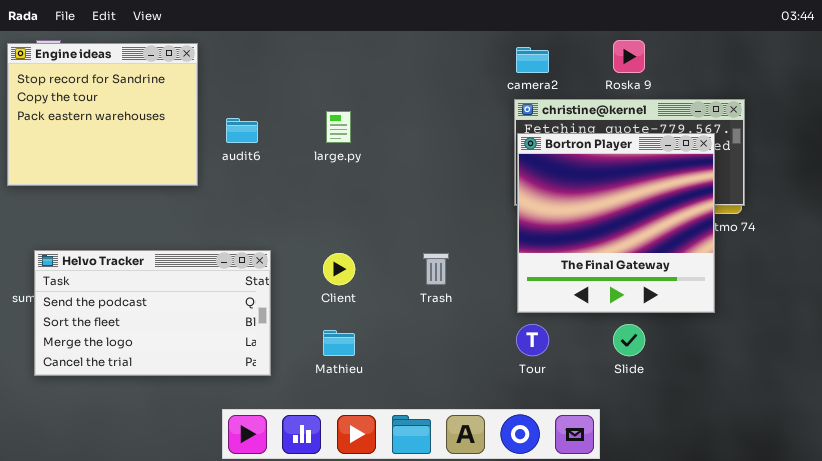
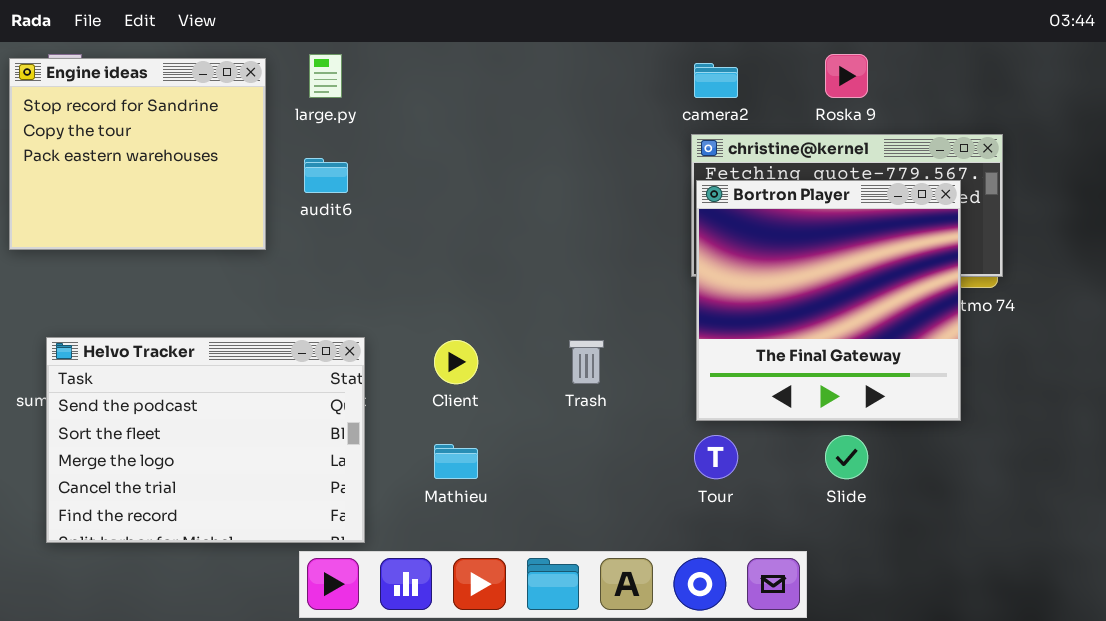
large.py: [326,111,351,143] -> [309,54,342,98], moved
Helvo Tracker: [34,250,271,376] -> [46,337,365,543], resized

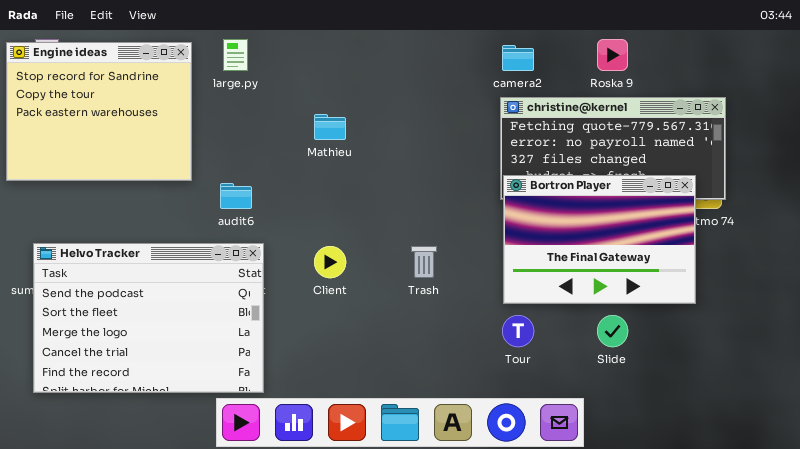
audit6: [304,158,348,193] -> [220,183,252,209], moved
Bortron Player: [696,180,961,421] -> [503,175,696,304], resized
Mathieu: [434,444,478,479] -> [314,114,346,140], moved

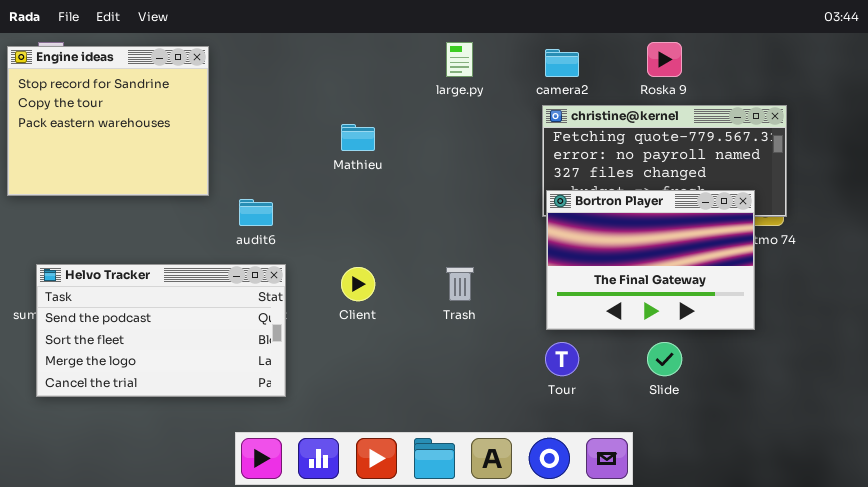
large.py: [223,39,248,71] -> [446,42,473,77], moved
Helvo Tracker: [33,243,264,393] -> [36,264,286,397], resized

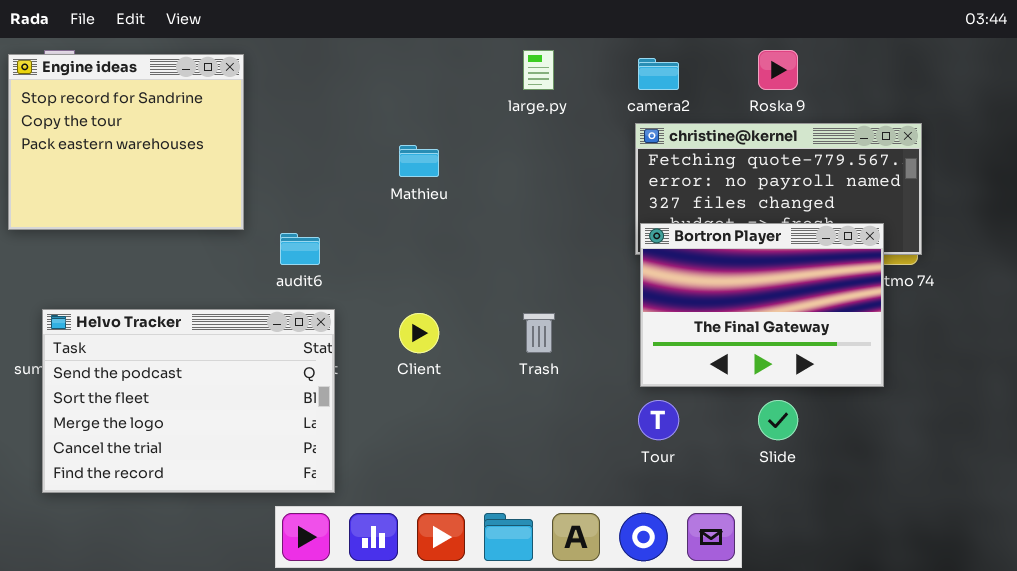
Helvo Tracker: [36,264,286,397] -> [42,309,335,493], resized

